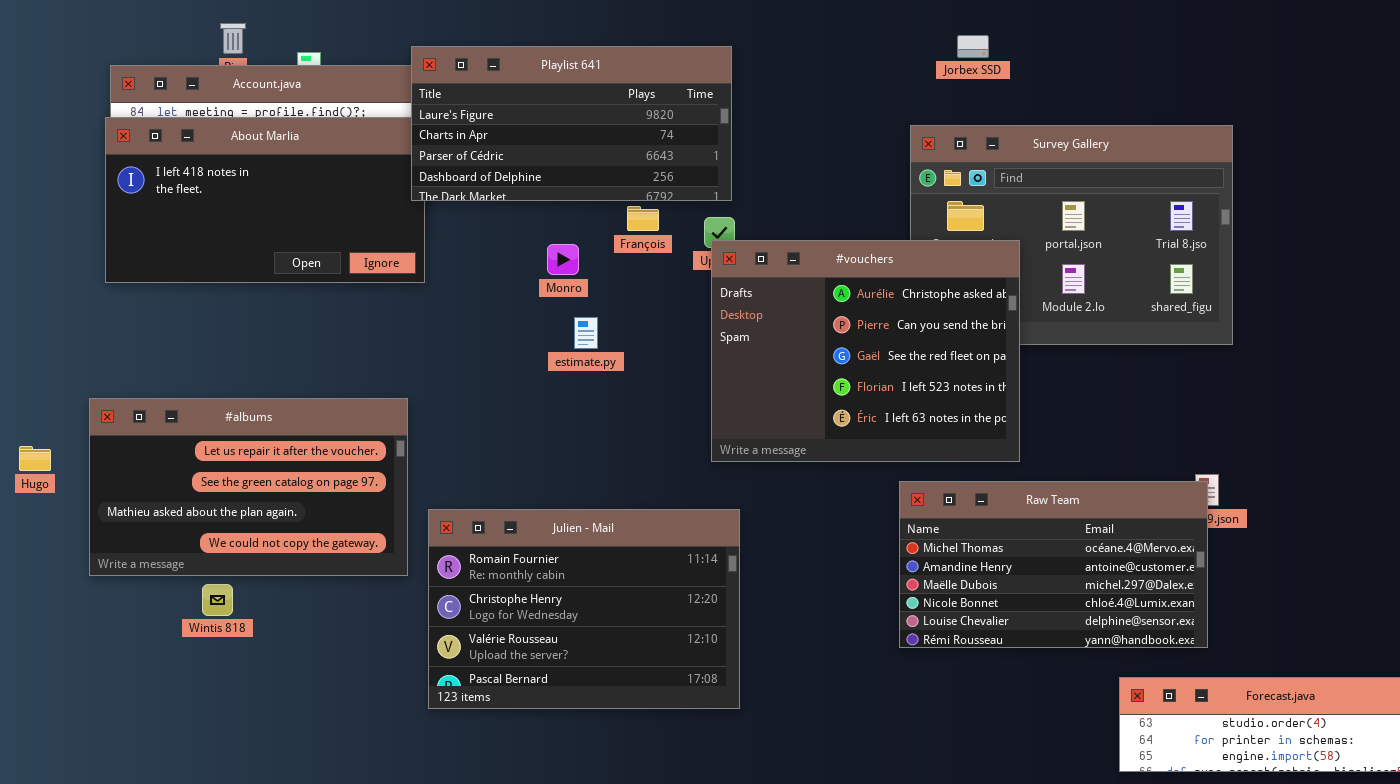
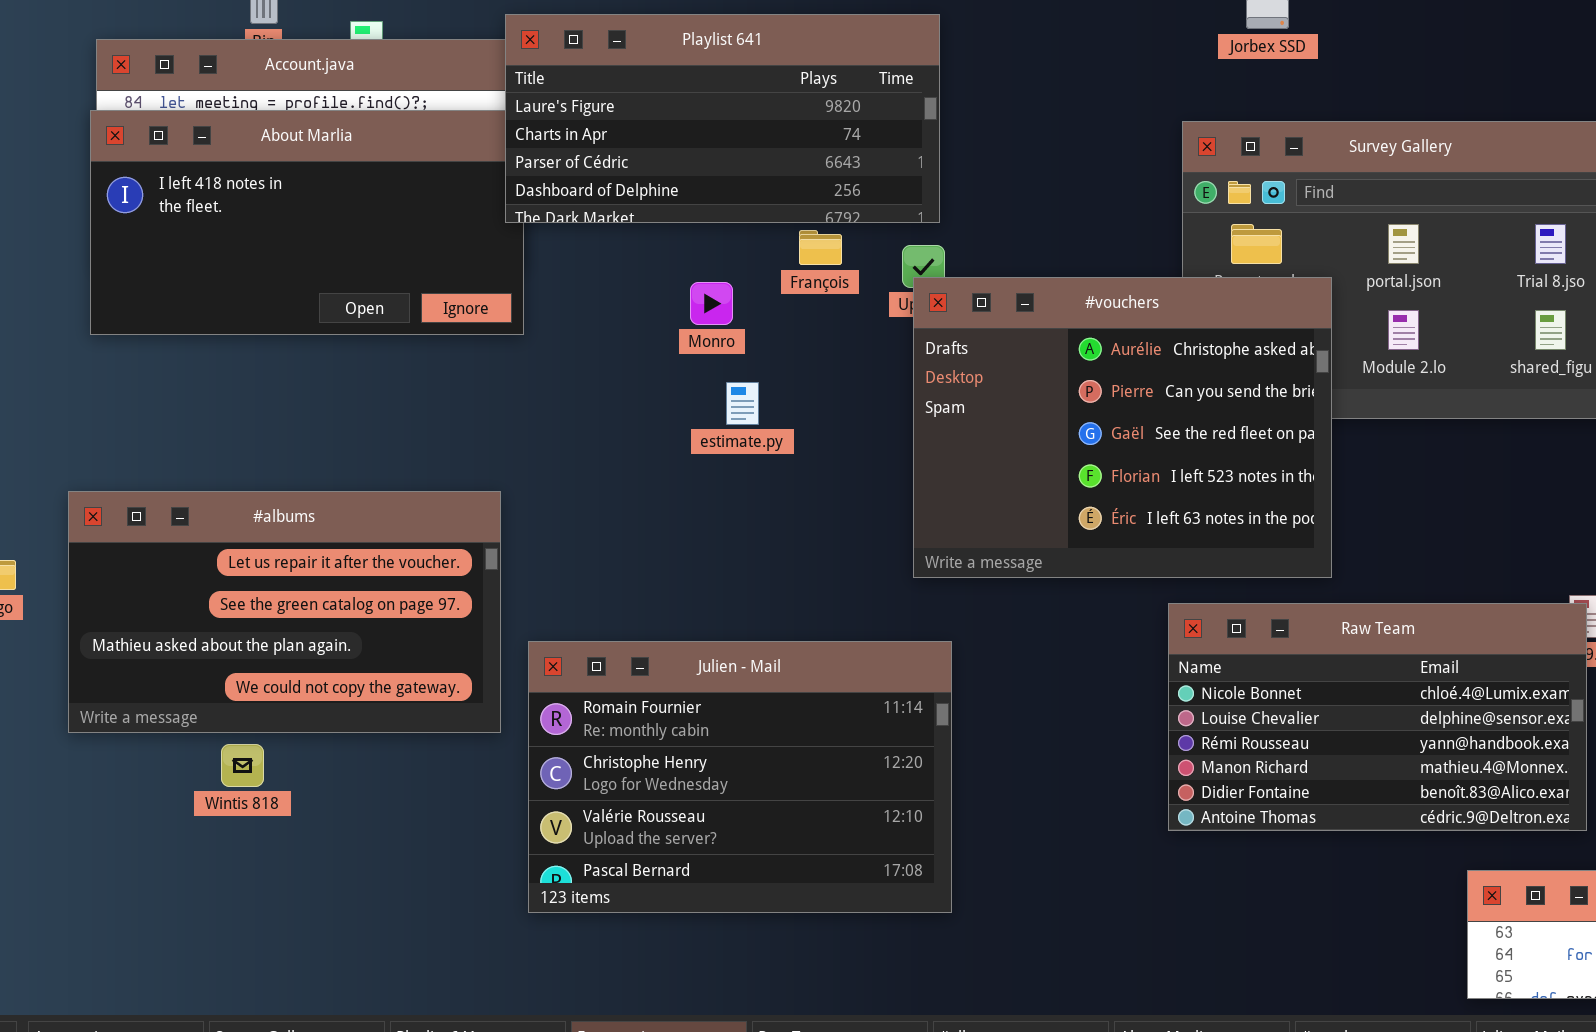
Raw Team: [899,481,1208,648] -> [1168,603,1587,831], scrolled down 3 rows

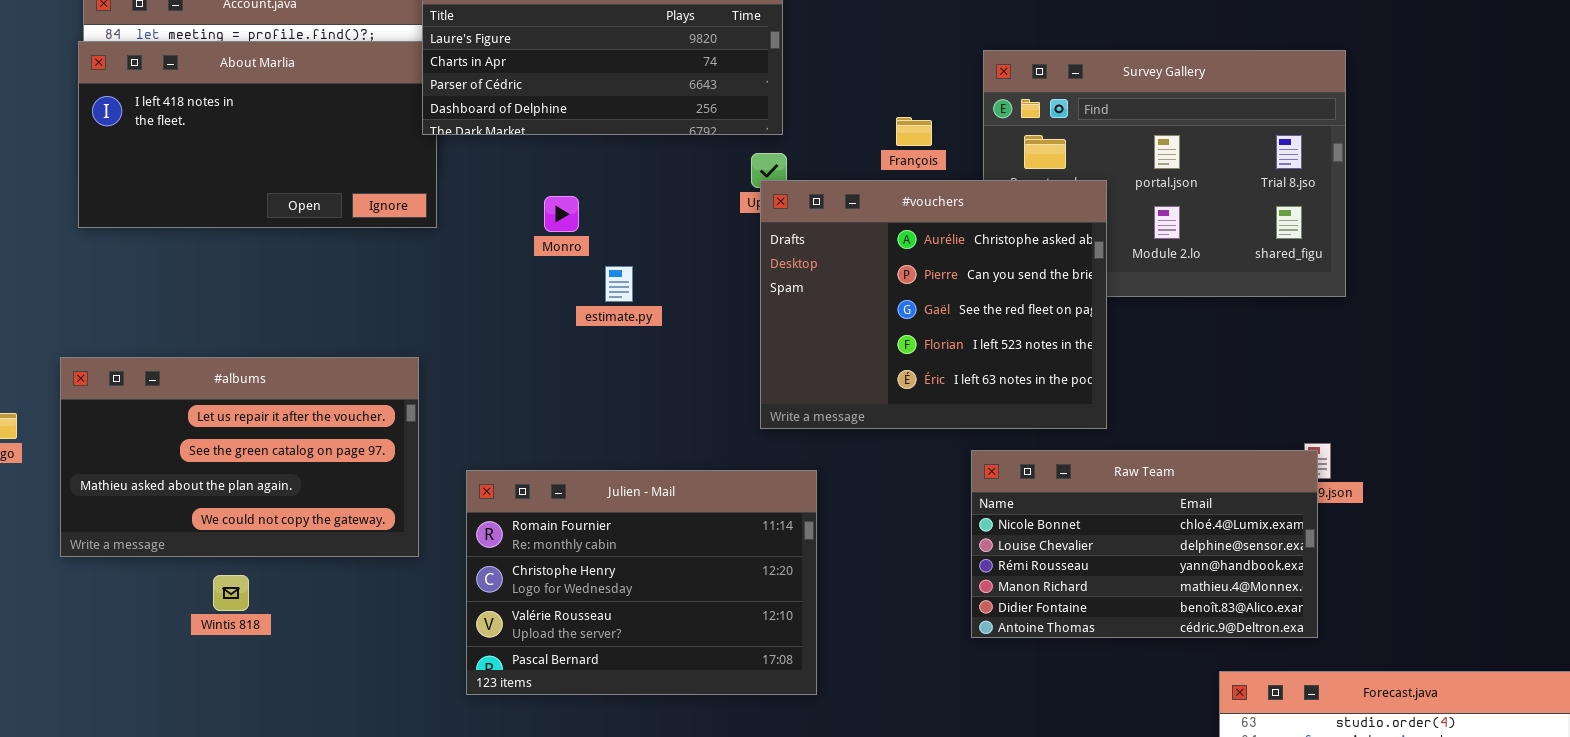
François: [799,230,842,265] -> [896,117,932,146], moved
Monro: [690,282,733,325] -> [544,196,579,232], moved
Julien - Mail: [528,641,952,913] -> [466,470,817,695], moved
Wintis 818: [221,744,264,787] -> [213,575,249,611], moved

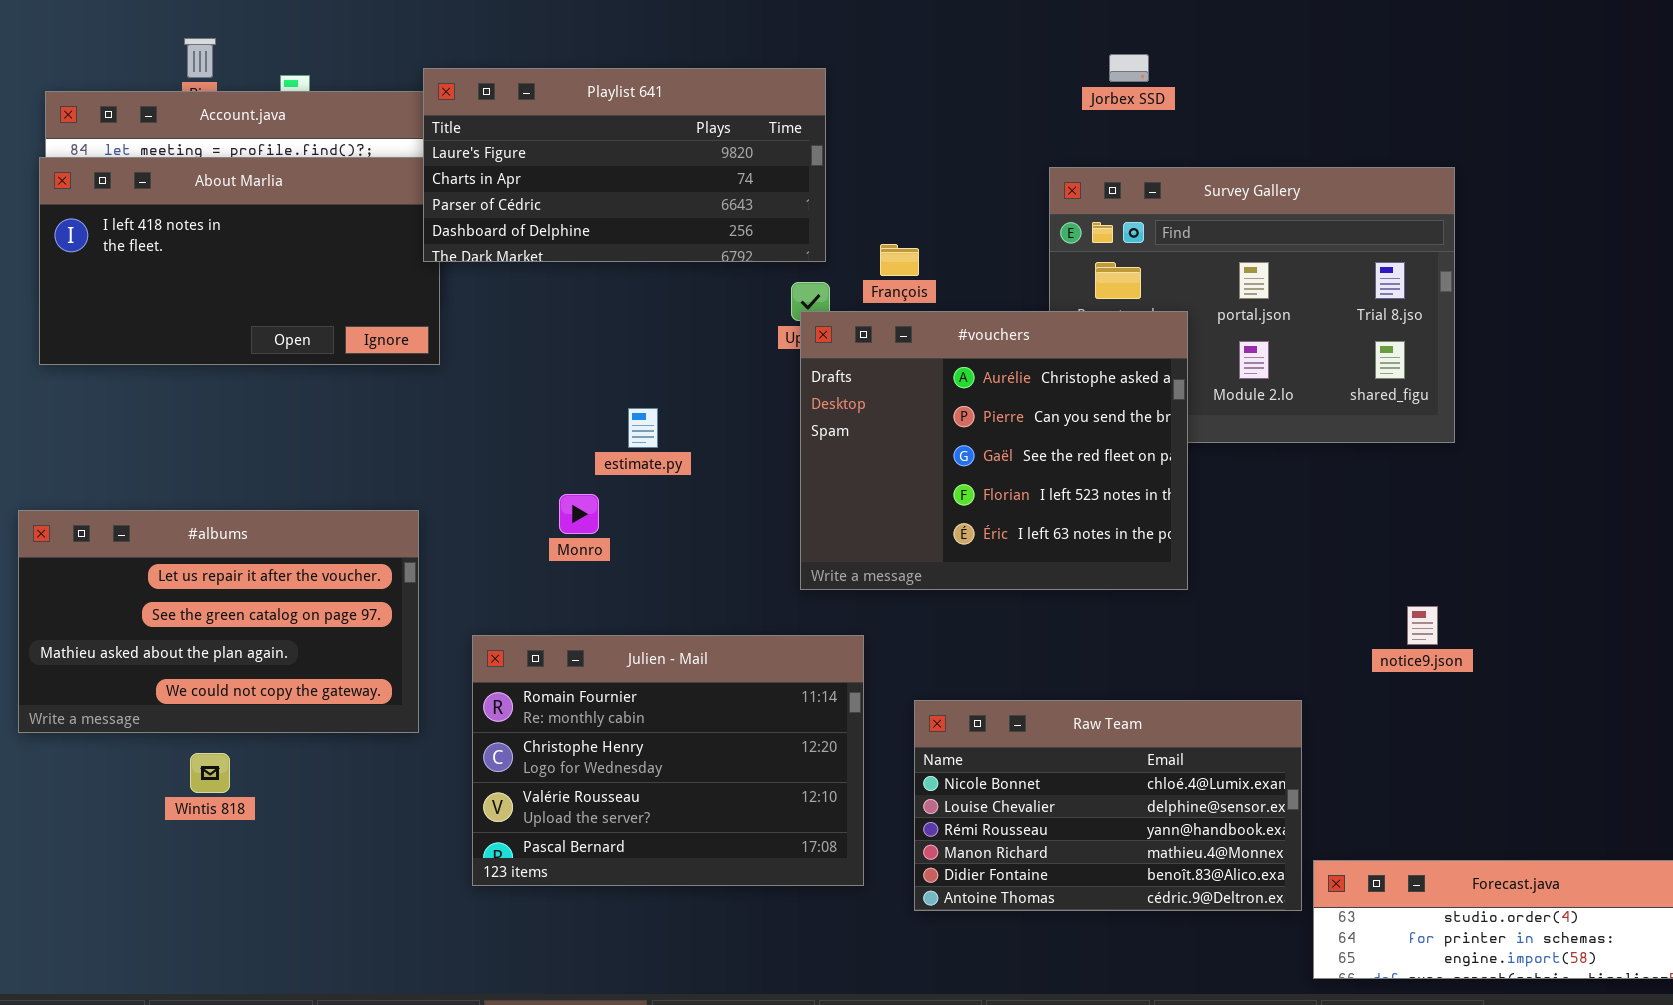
François: [896,117,932,146] -> [880,244,919,276], moved
Monro: [544,196,579,232] -> [559,494,599,534], moved
Raw Team: [971,450,1318,638] -> [914,700,1302,911], moved

